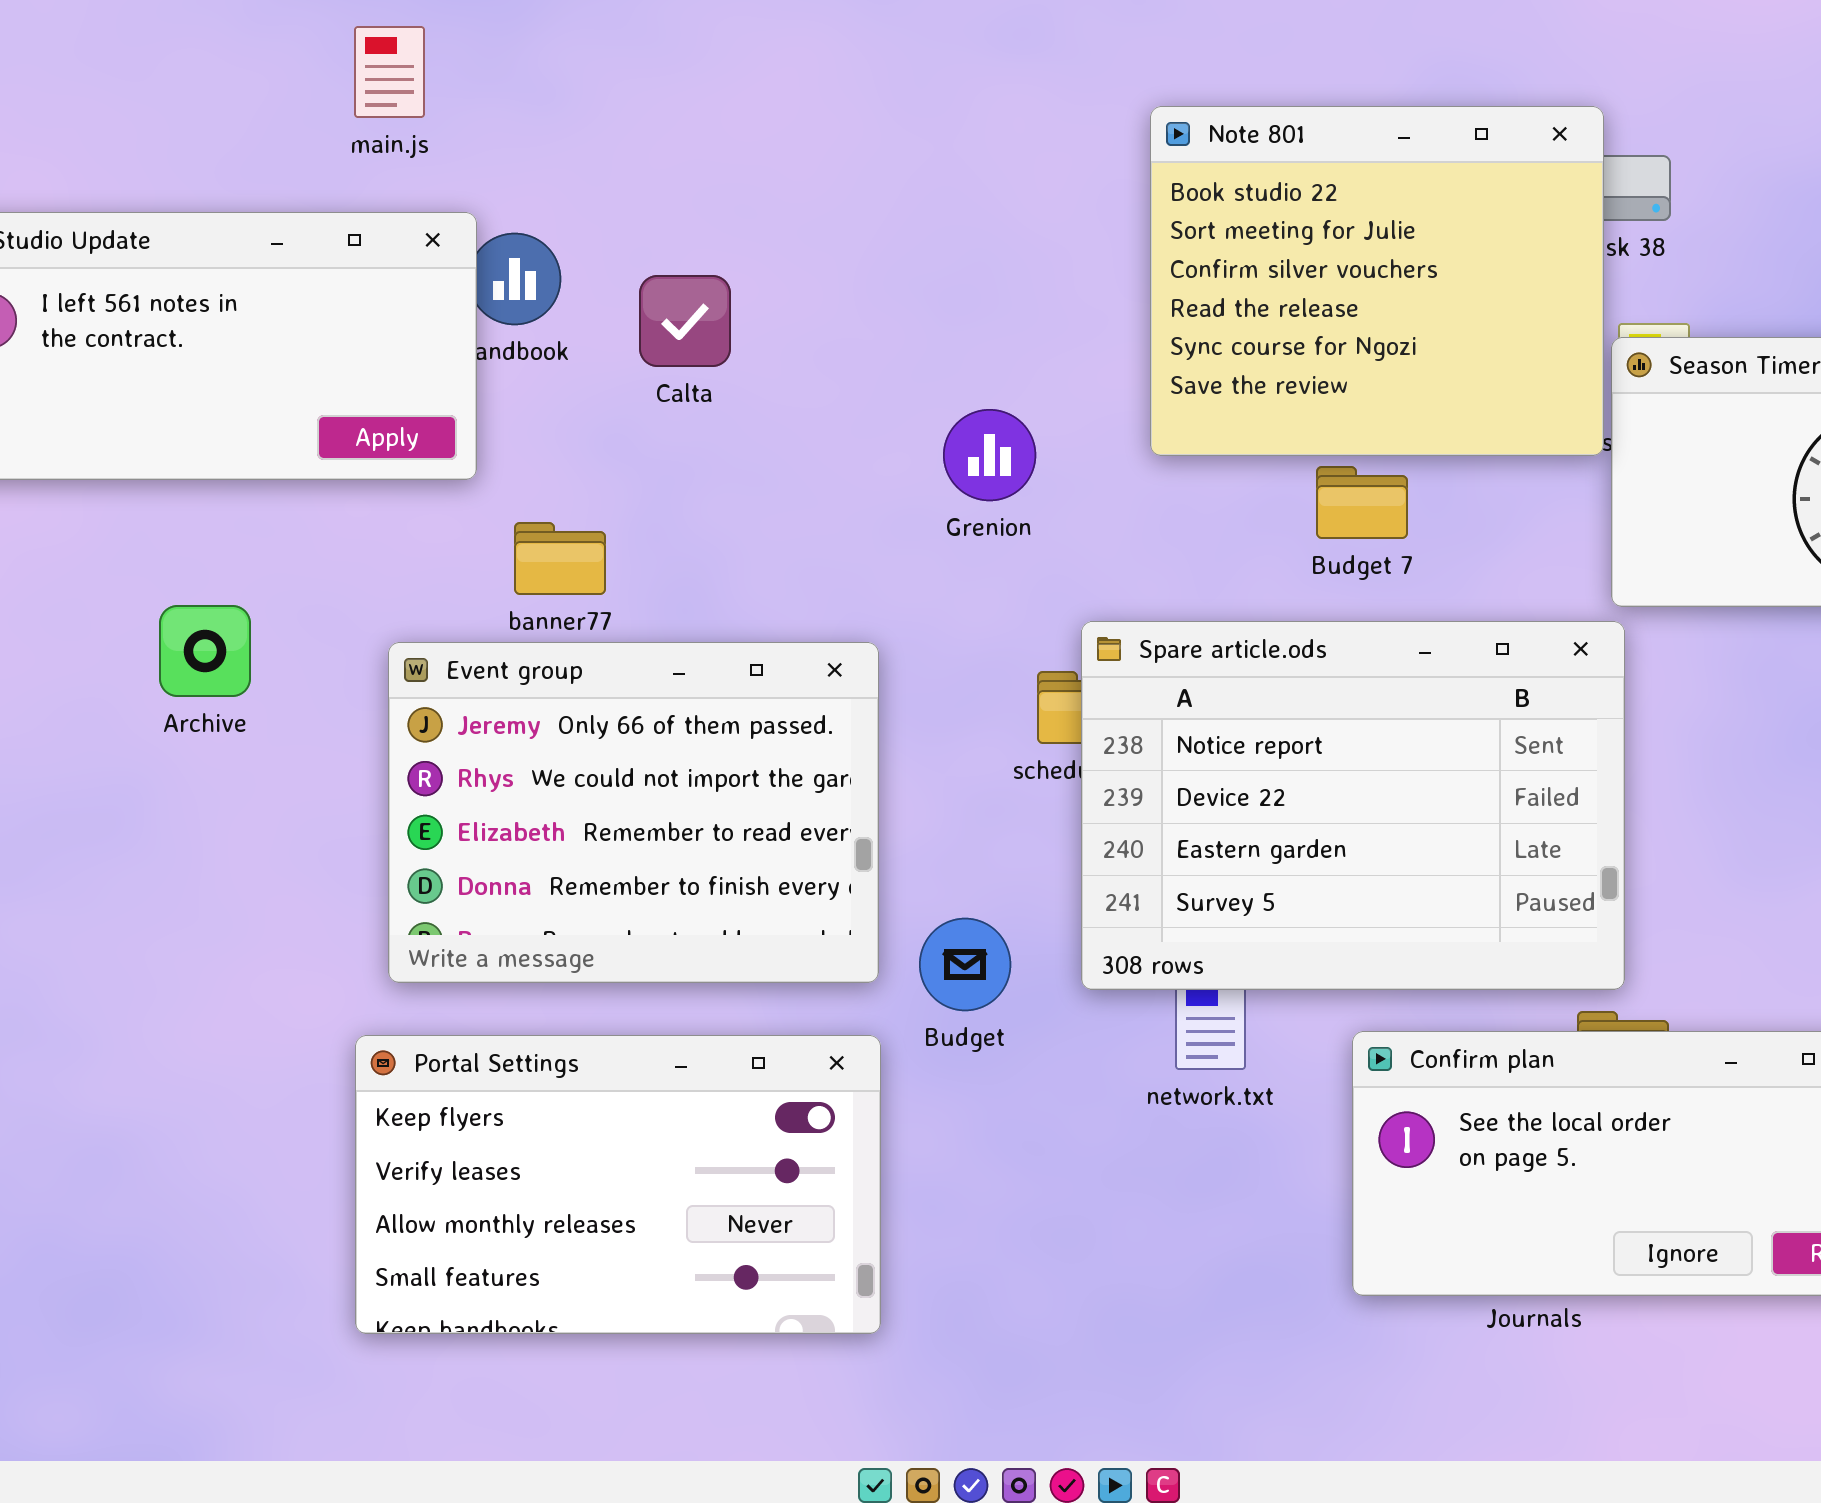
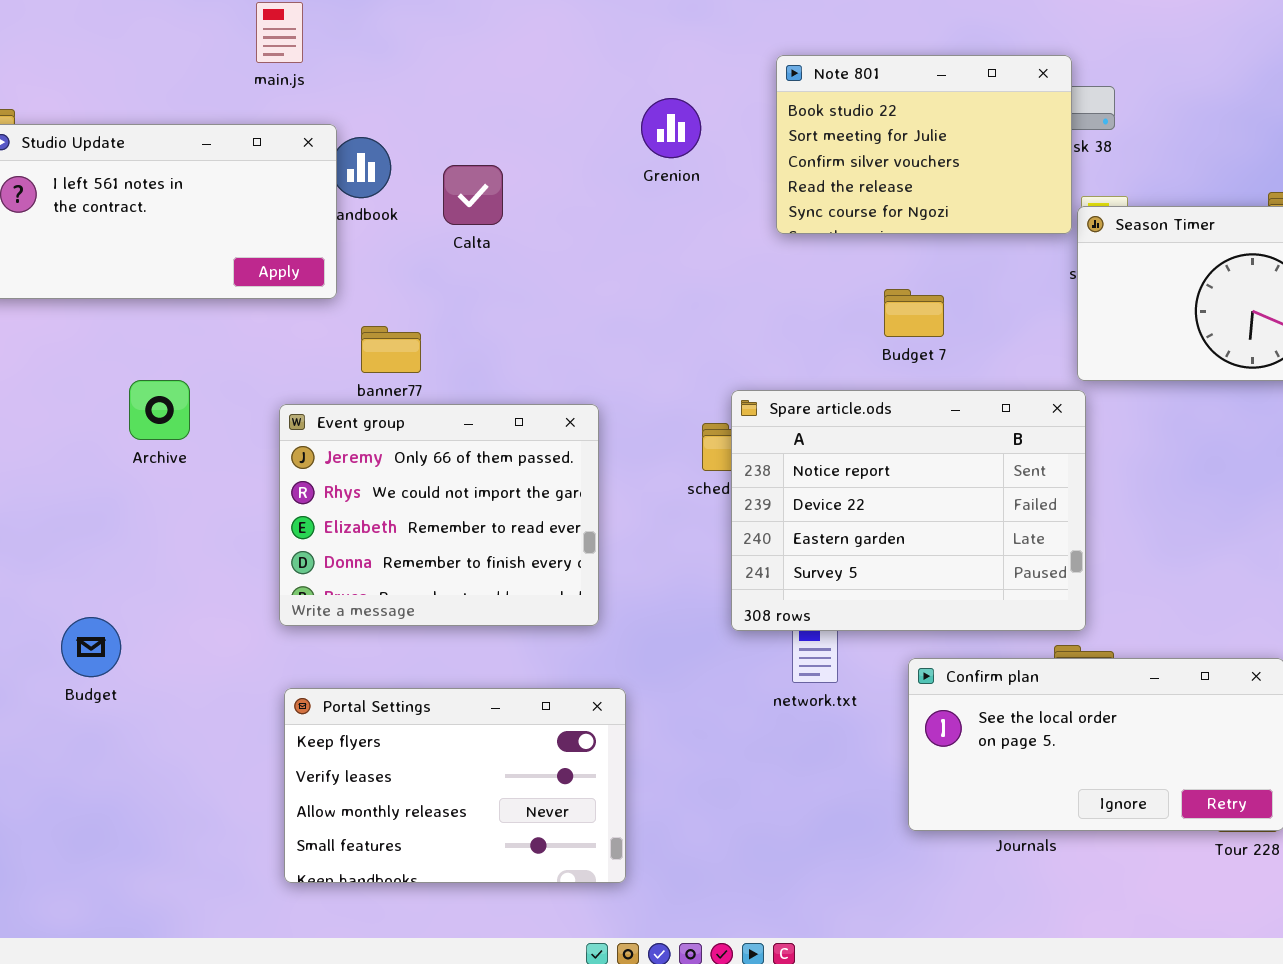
Note 801: [1150,106,1604,456] -> [776,55,1072,234], resized
Grenion: [943,409,1036,501] -> [641,98,701,158], moved
Budget: [919,918,1011,1011] -> [61,617,121,677], moved
Portal Settings: [355,1035,881,1334] -> [284,688,626,883], moved

